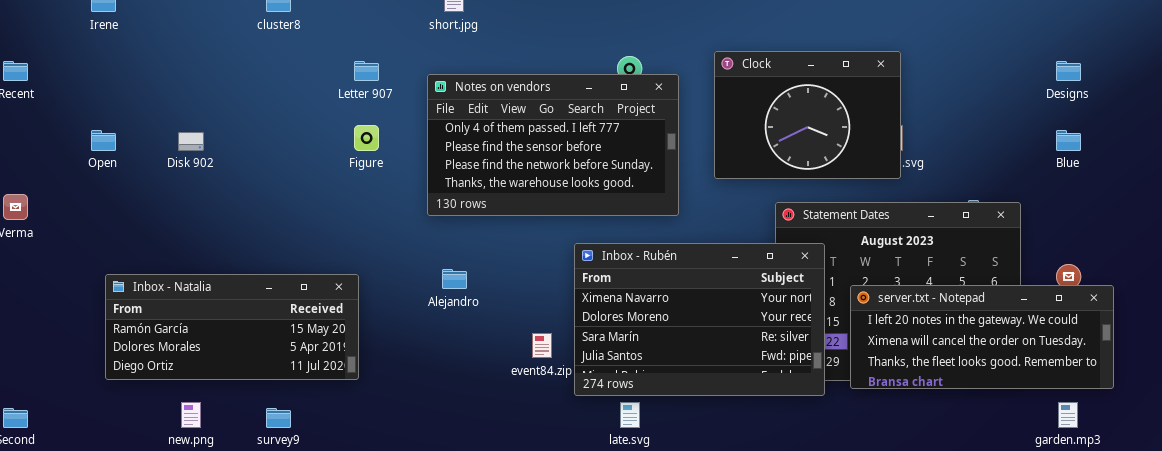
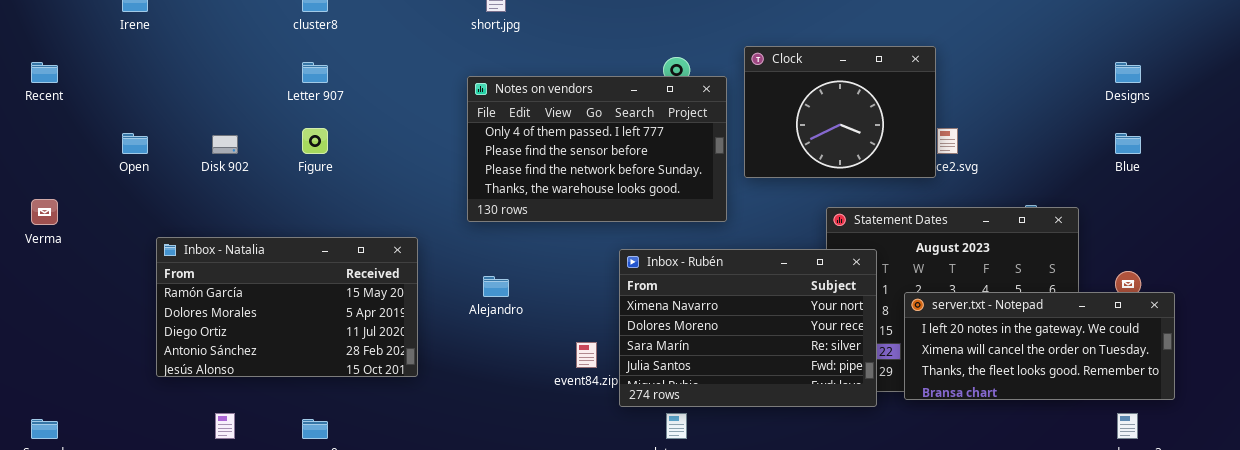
Clock: [714,51,901,179] -> [744,46,936,178], moved
Letter 907: [354,61,379,81] -> [302,62,328,83], moved
Figure: [354,125,379,151] -> [302,128,328,154], moved
Inbox - Natalia: [105,274,359,380] -> [156,237,418,377], moved, resized

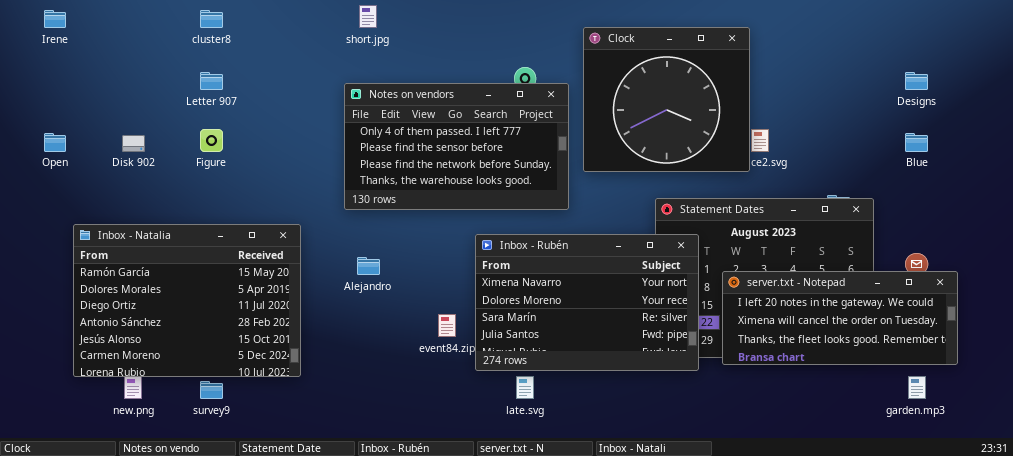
Clock: [744,46,936,178] -> [583,27,750,172], resized
Inbox - Natalia: [156,237,418,377] -> [73,224,301,377], resized

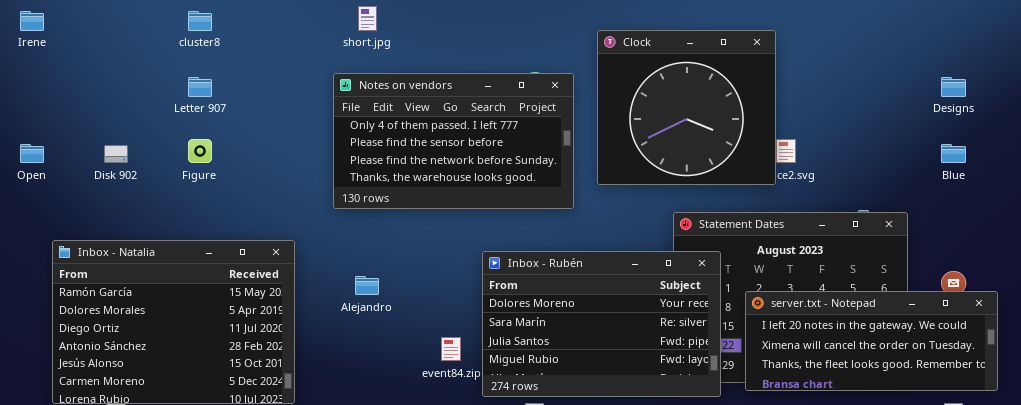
Notes on vendors: [344,83,569,210] -> [333,73,574,209], moved
Inbox - Rubén: [475,234,699,371] -> [482,251,721,397], scrolled down 1 row

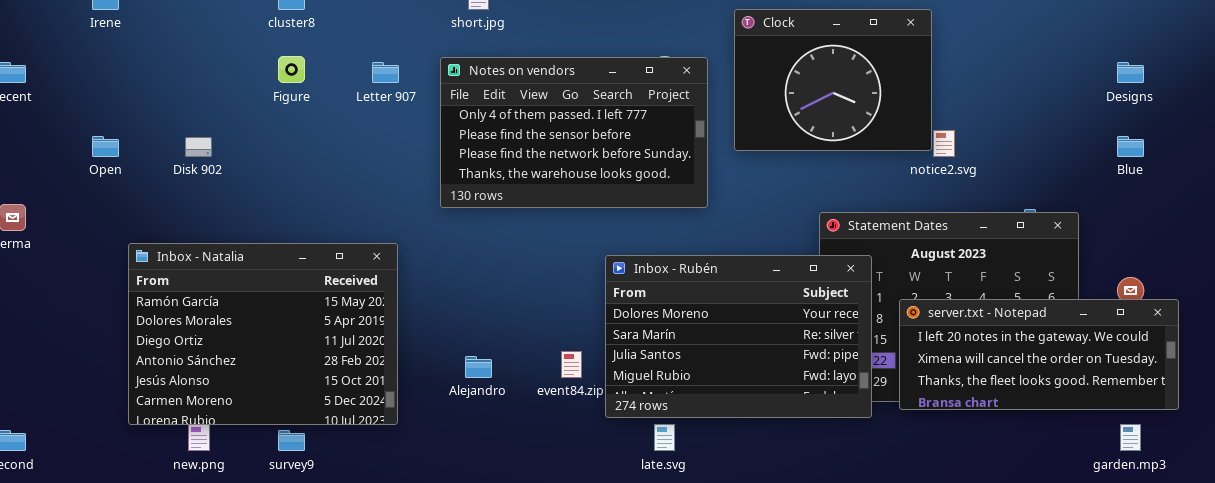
Clock: [597,30,776,185] -> [734,9,932,151], resized
Letter 907: [188,77,212,97] -> [372,62,399,83], moved
Figure: [188,139,212,163] -> [278,56,305,83], moved
Alejandro: [355,276,379,295] -> [465,356,492,378], moved

